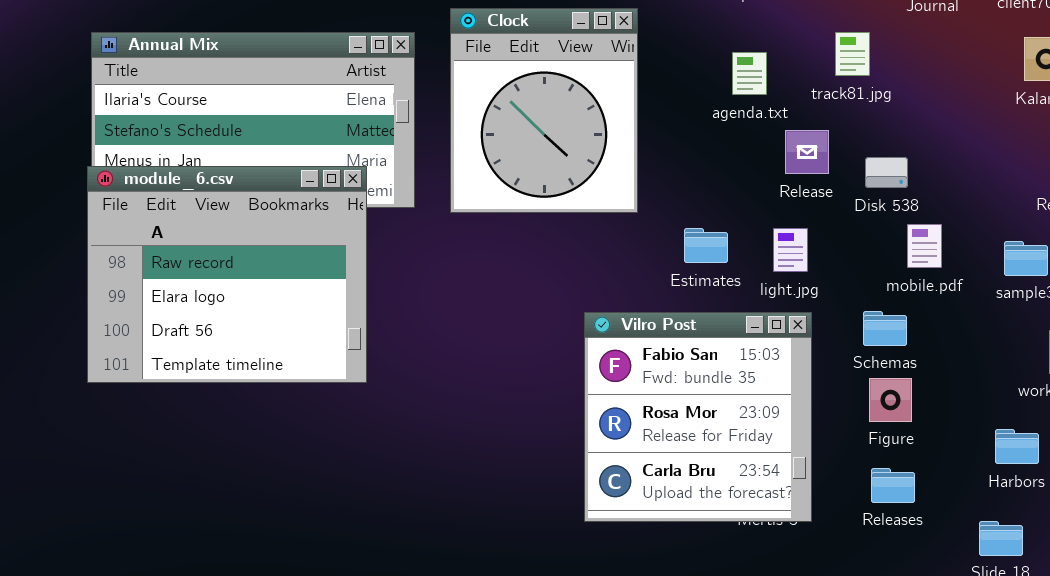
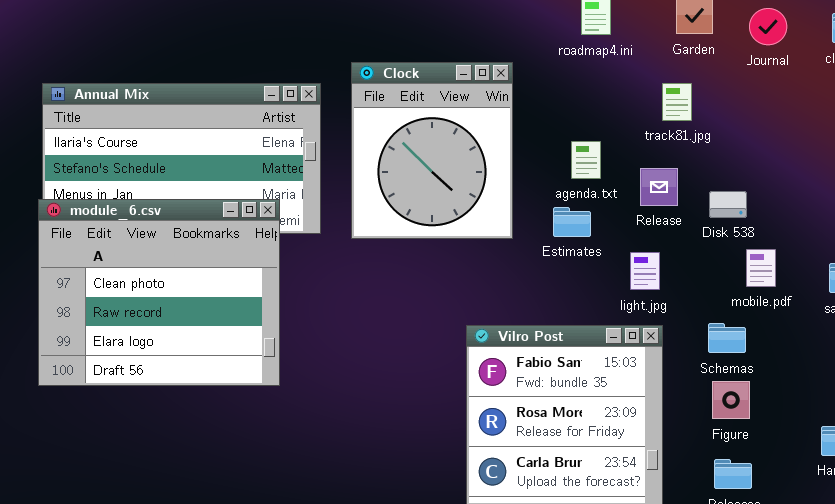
track81.jpg: [835,32,870,76] -> [662,83,692,121], moved
agenda.txt: [732,52,767,95] -> [571,141,601,179], moved
module_6.csv: [87,166,367,383] -> [38,199,280,386], scrolled up 1 row
Estimates: [684,228,728,263] -> [553,207,591,237], moved

